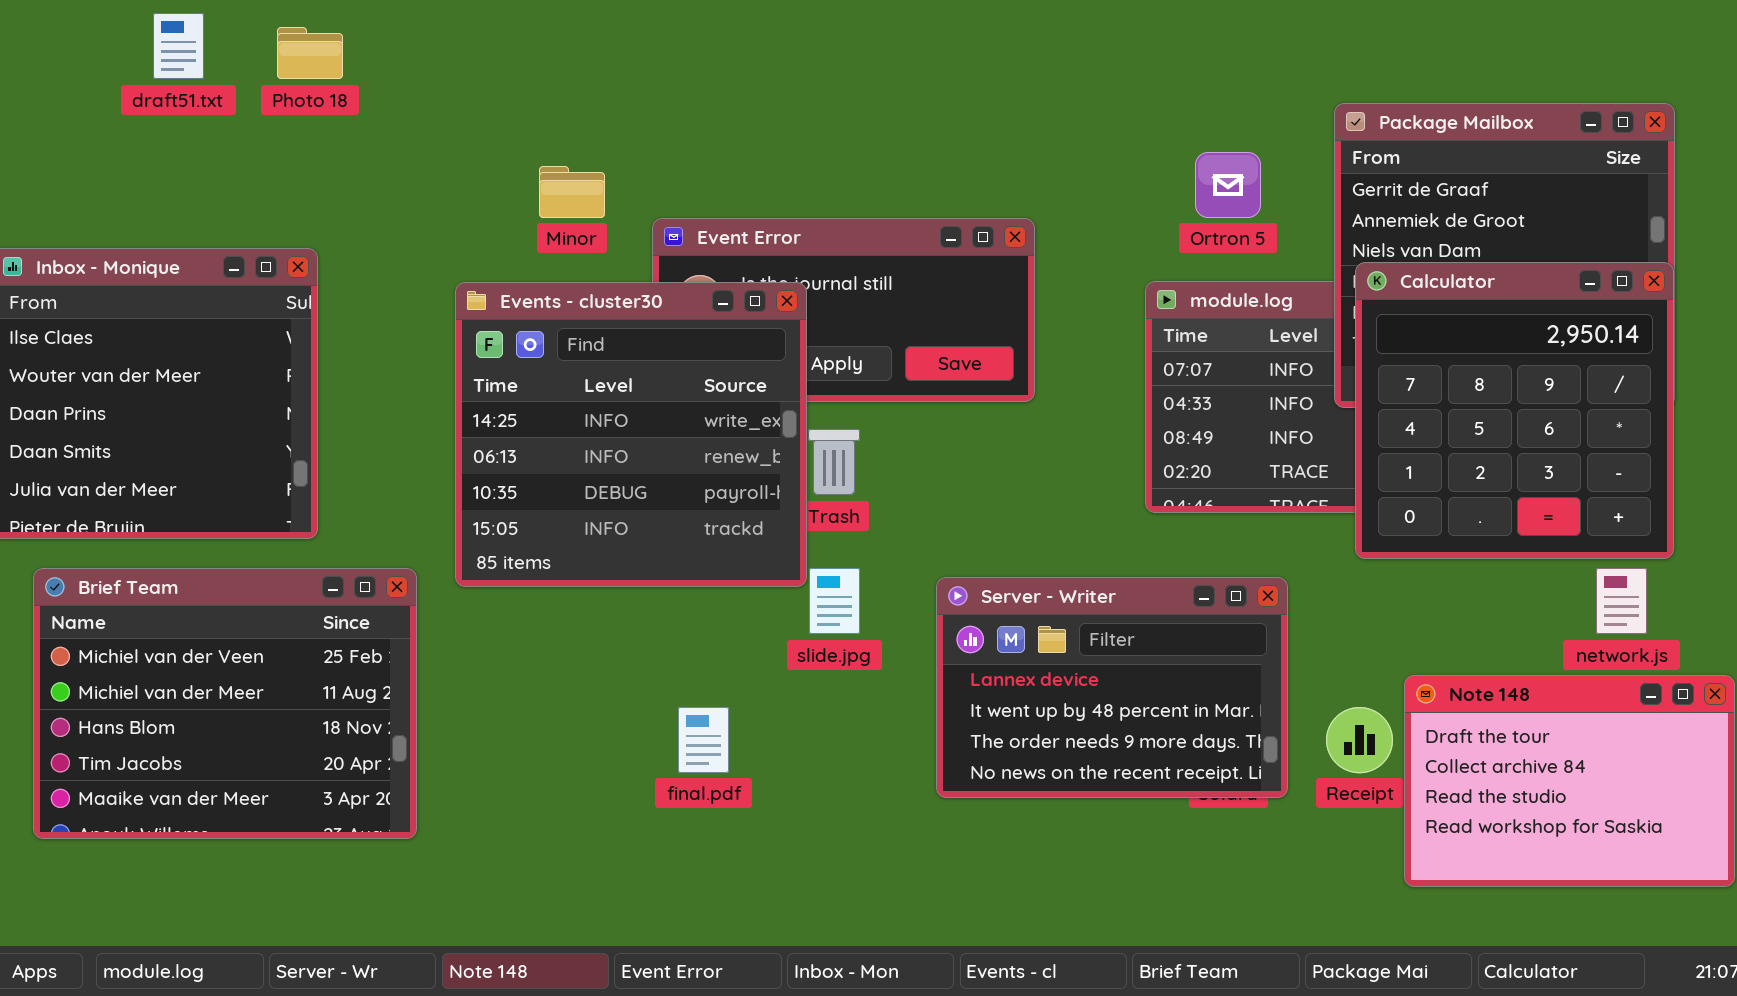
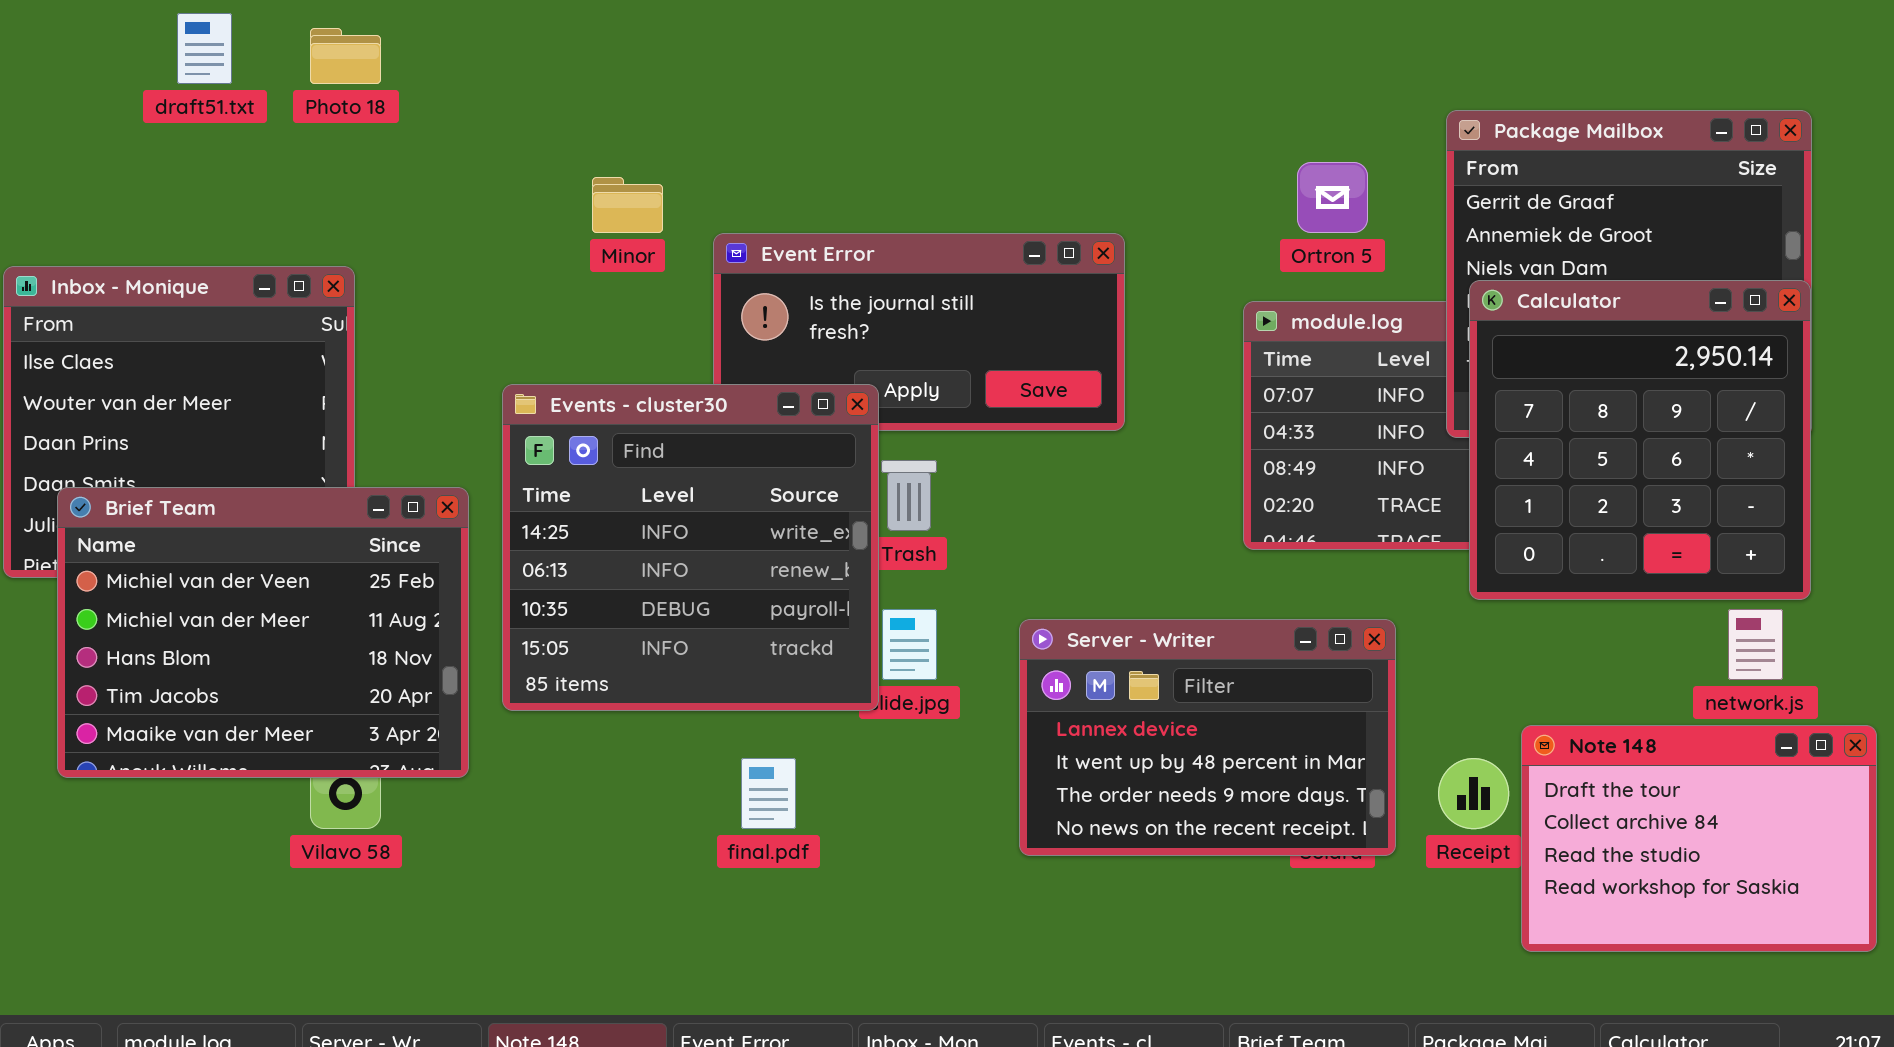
Events - cluster30: [455,282,807,587] -> [502,384,879,711], moved
Brief Team: [33,568,417,839] -> [57,487,469,778], moved

